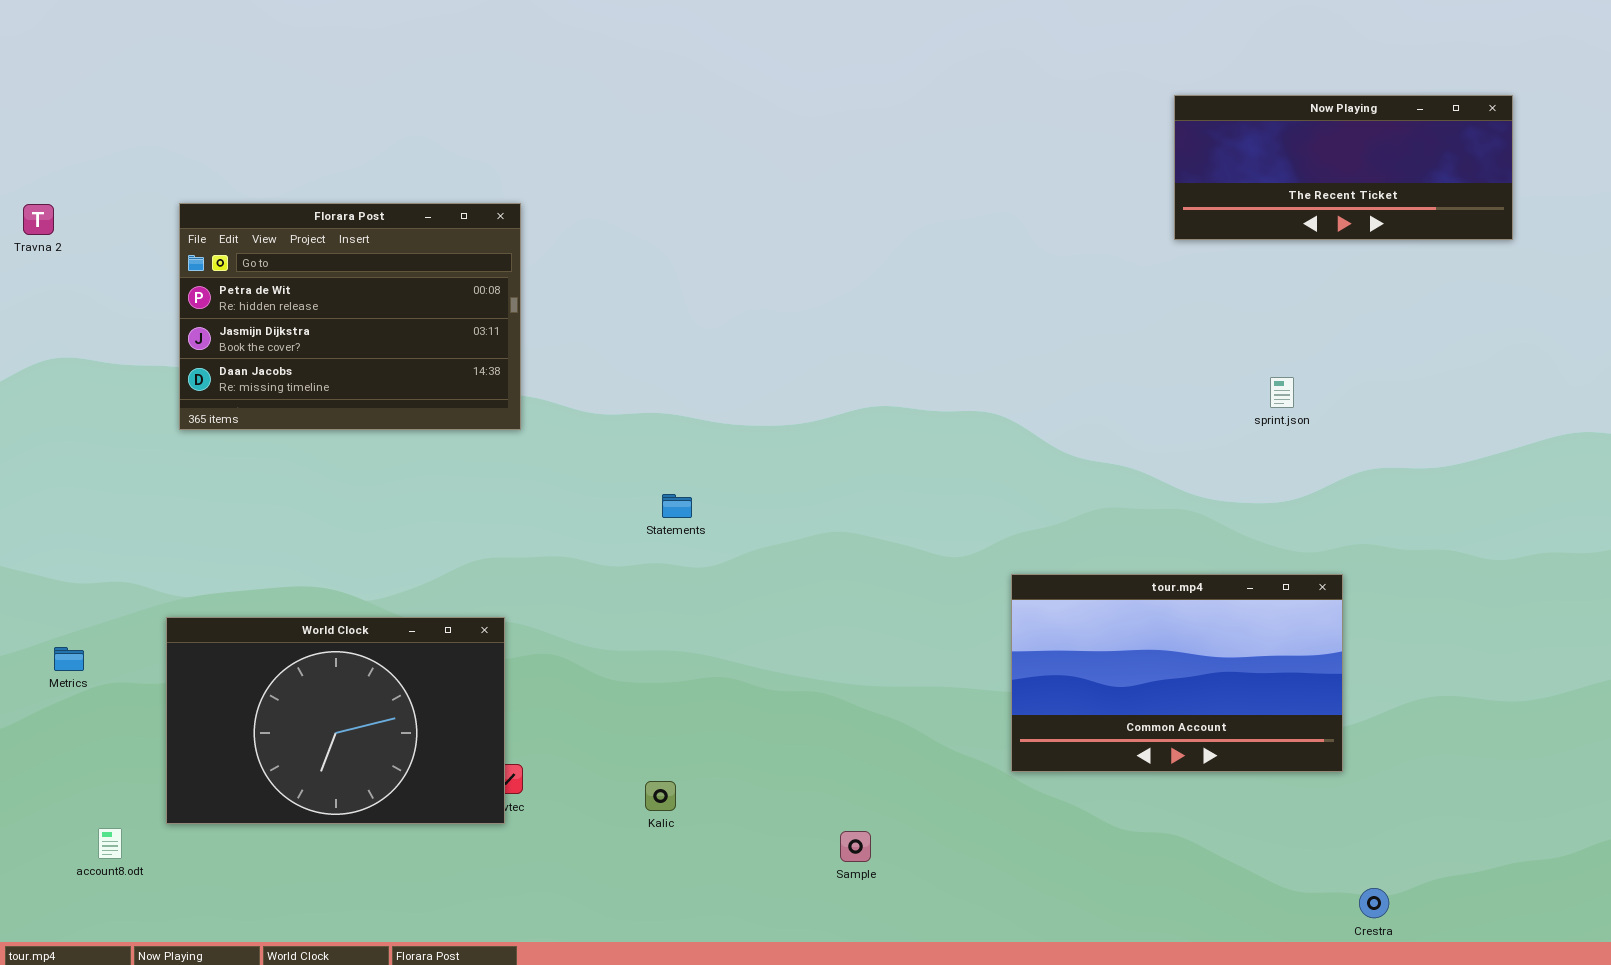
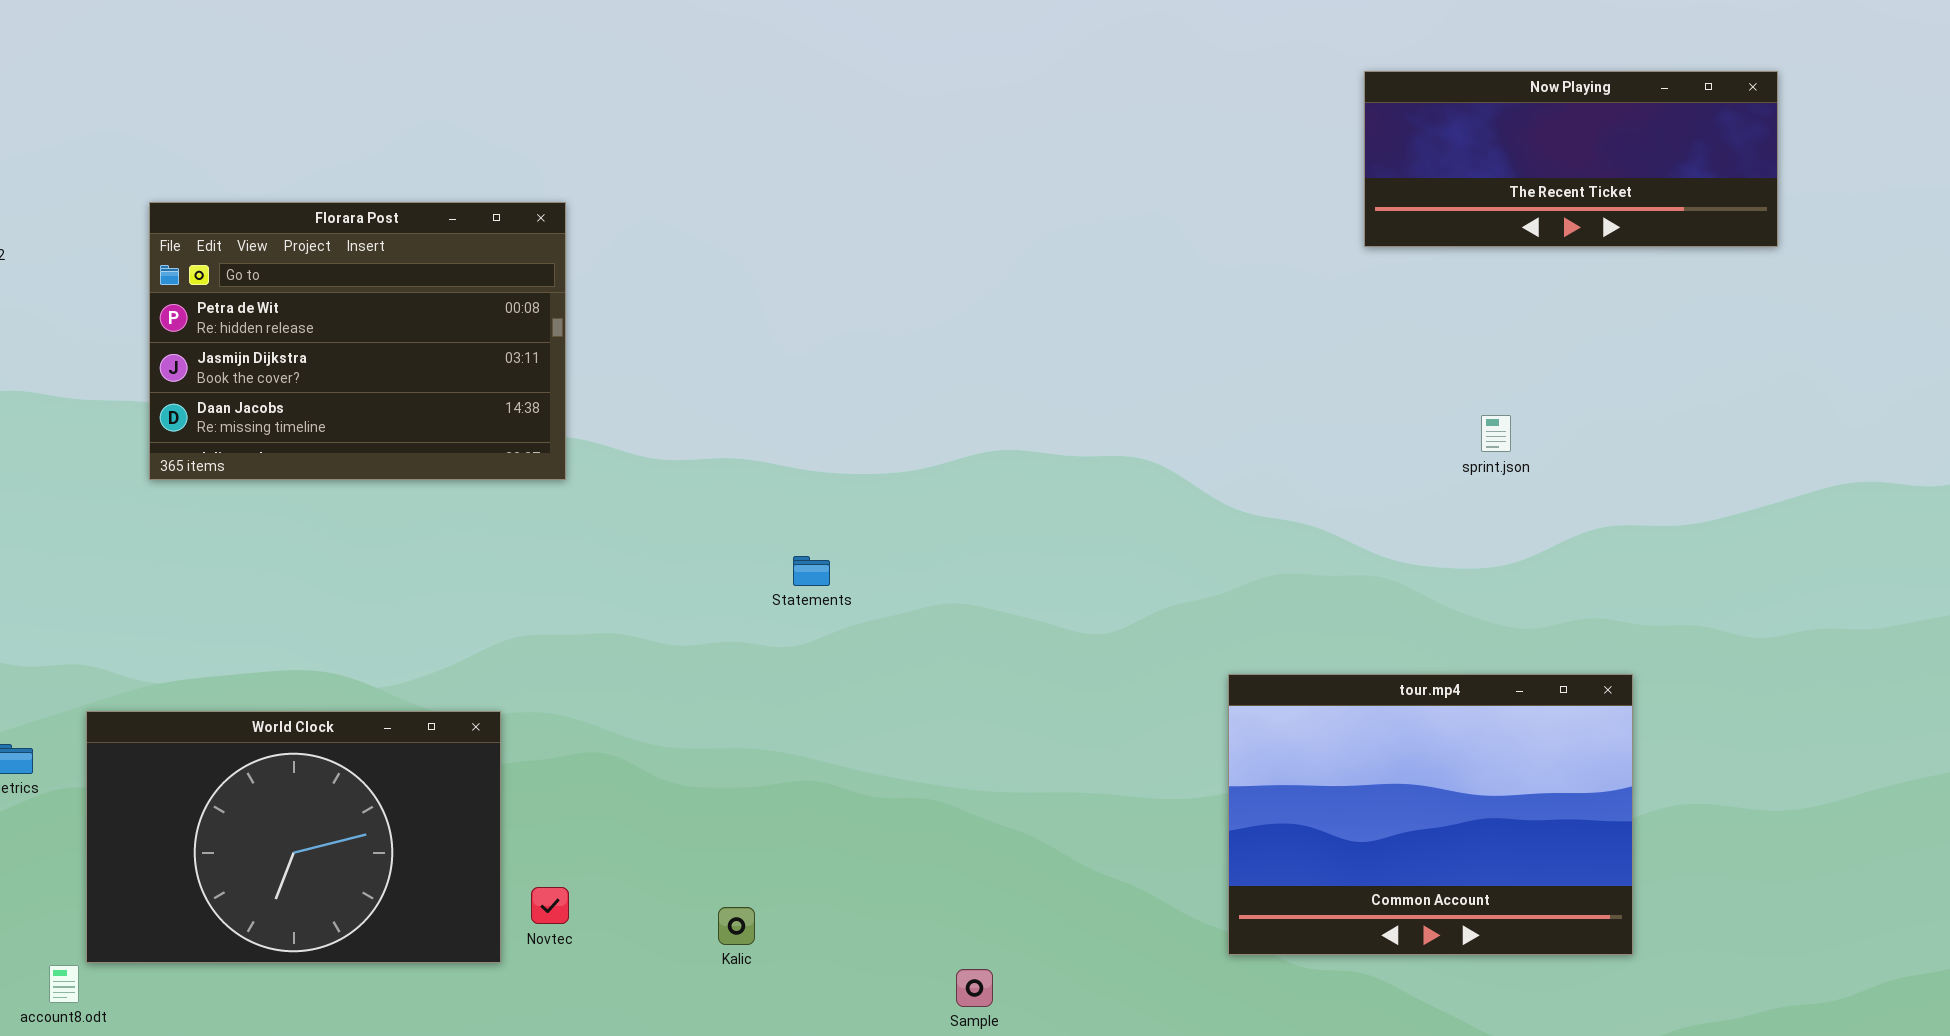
Statements: [662,494,692,518] -> [793,556,830,586], moved
tour.mp4: [1011,574,1343,772] -> [1228,674,1633,955], moved, resized
World Clock: [166,617,505,824] -> [86,711,501,963], moved

